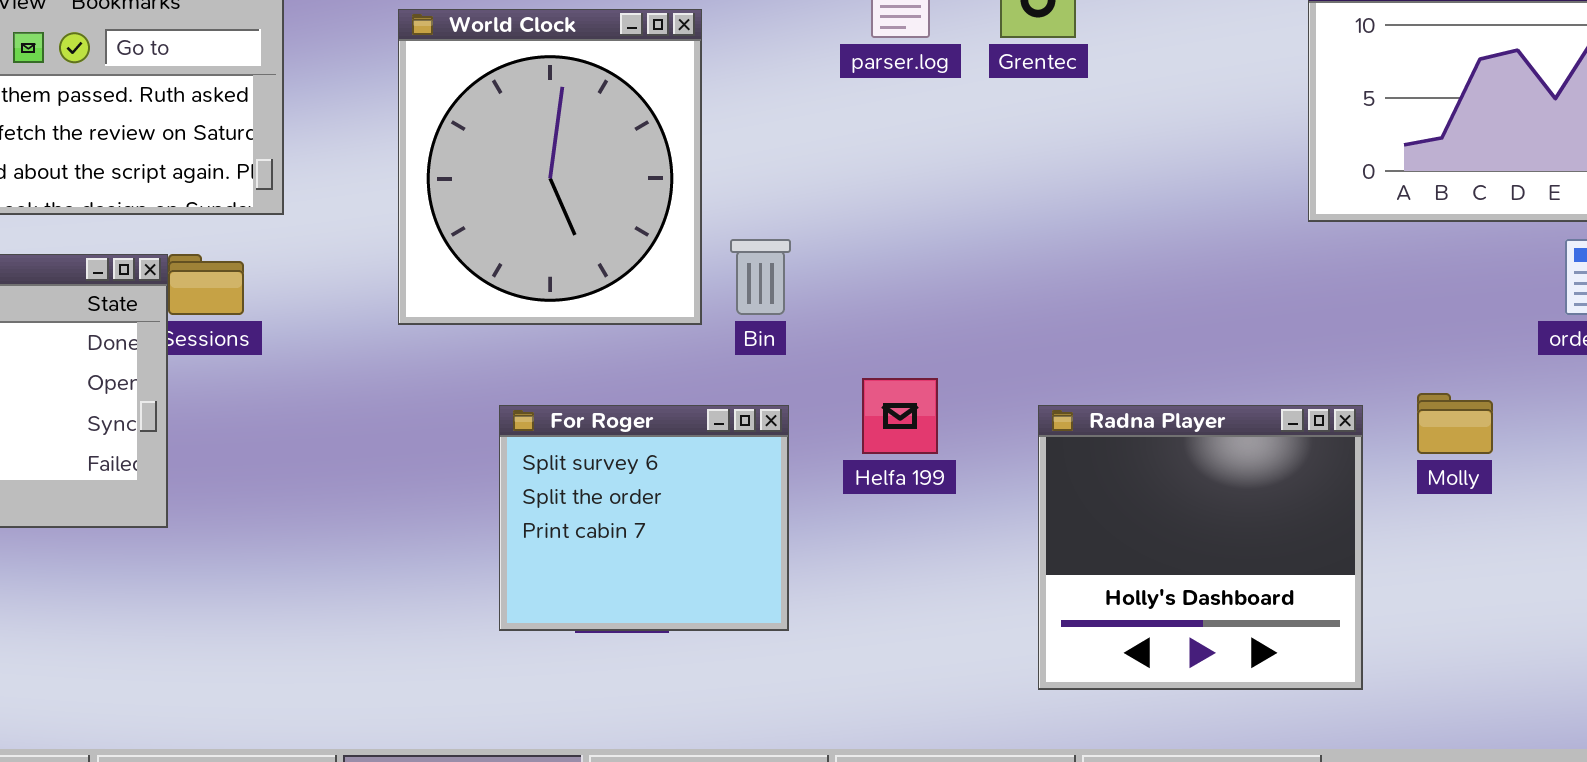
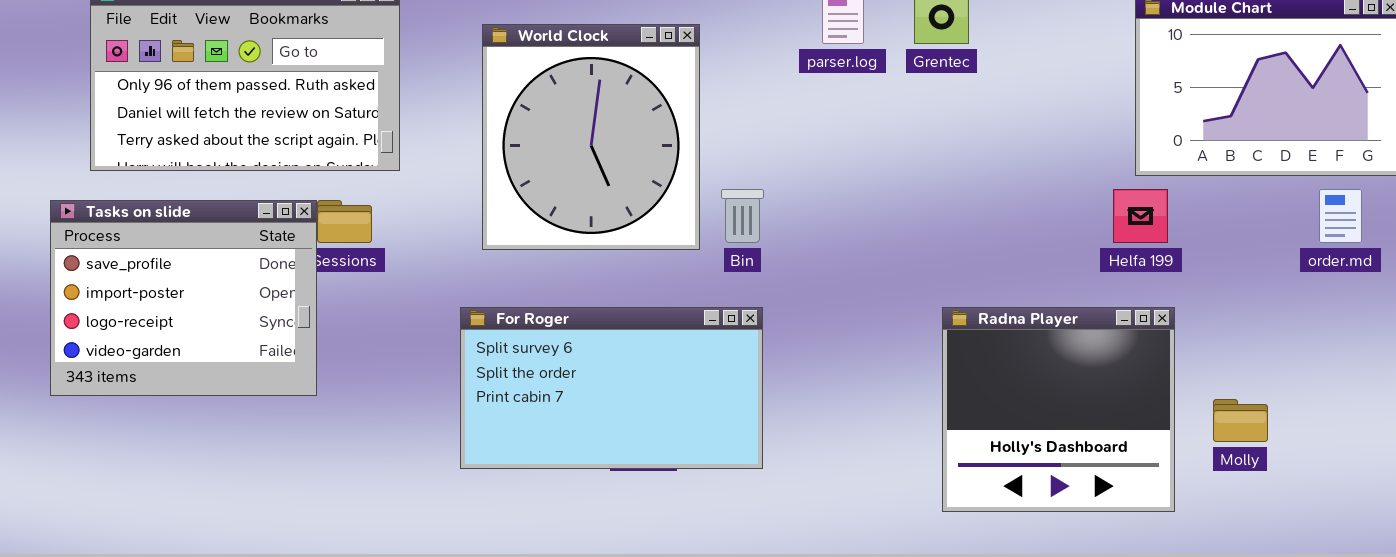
Helfa 199: [862,378,938,454] -> [1113,189,1168,243], moved
Molly: [1417,393,1493,454] -> [1213,399,1268,442], moved
For Roger: [499,405,789,631] -> [460,307,763,469], resized

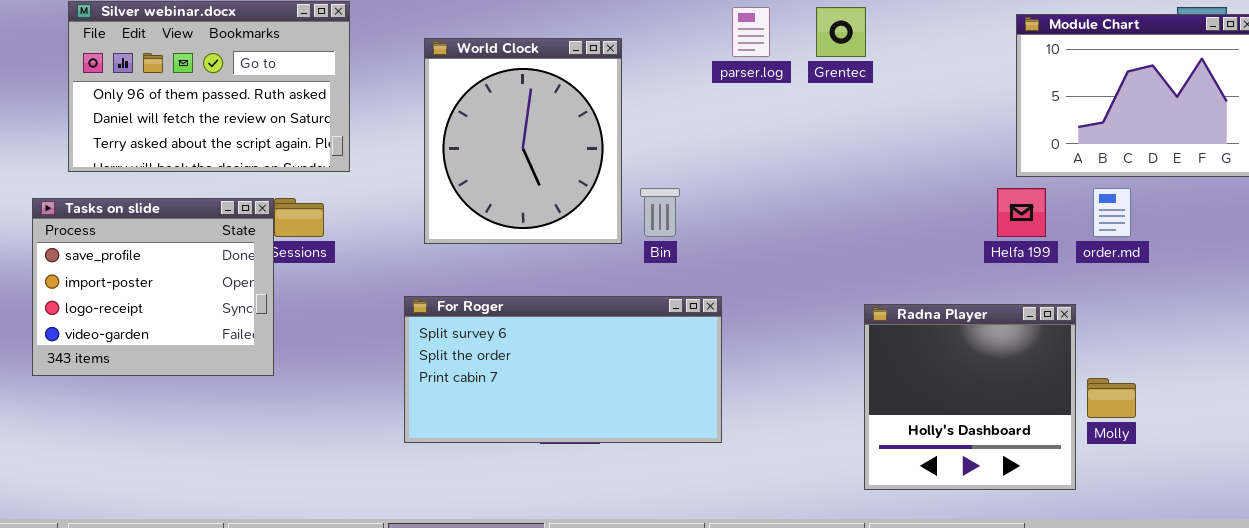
order.md: [1319,189,1362,243] -> [1093,188,1131,237], moved
For Roger: [460,307,763,469] -> [404,296,722,443], resized
Radna Player: [942,307,1175,512] -> [864,304,1076,490], moved

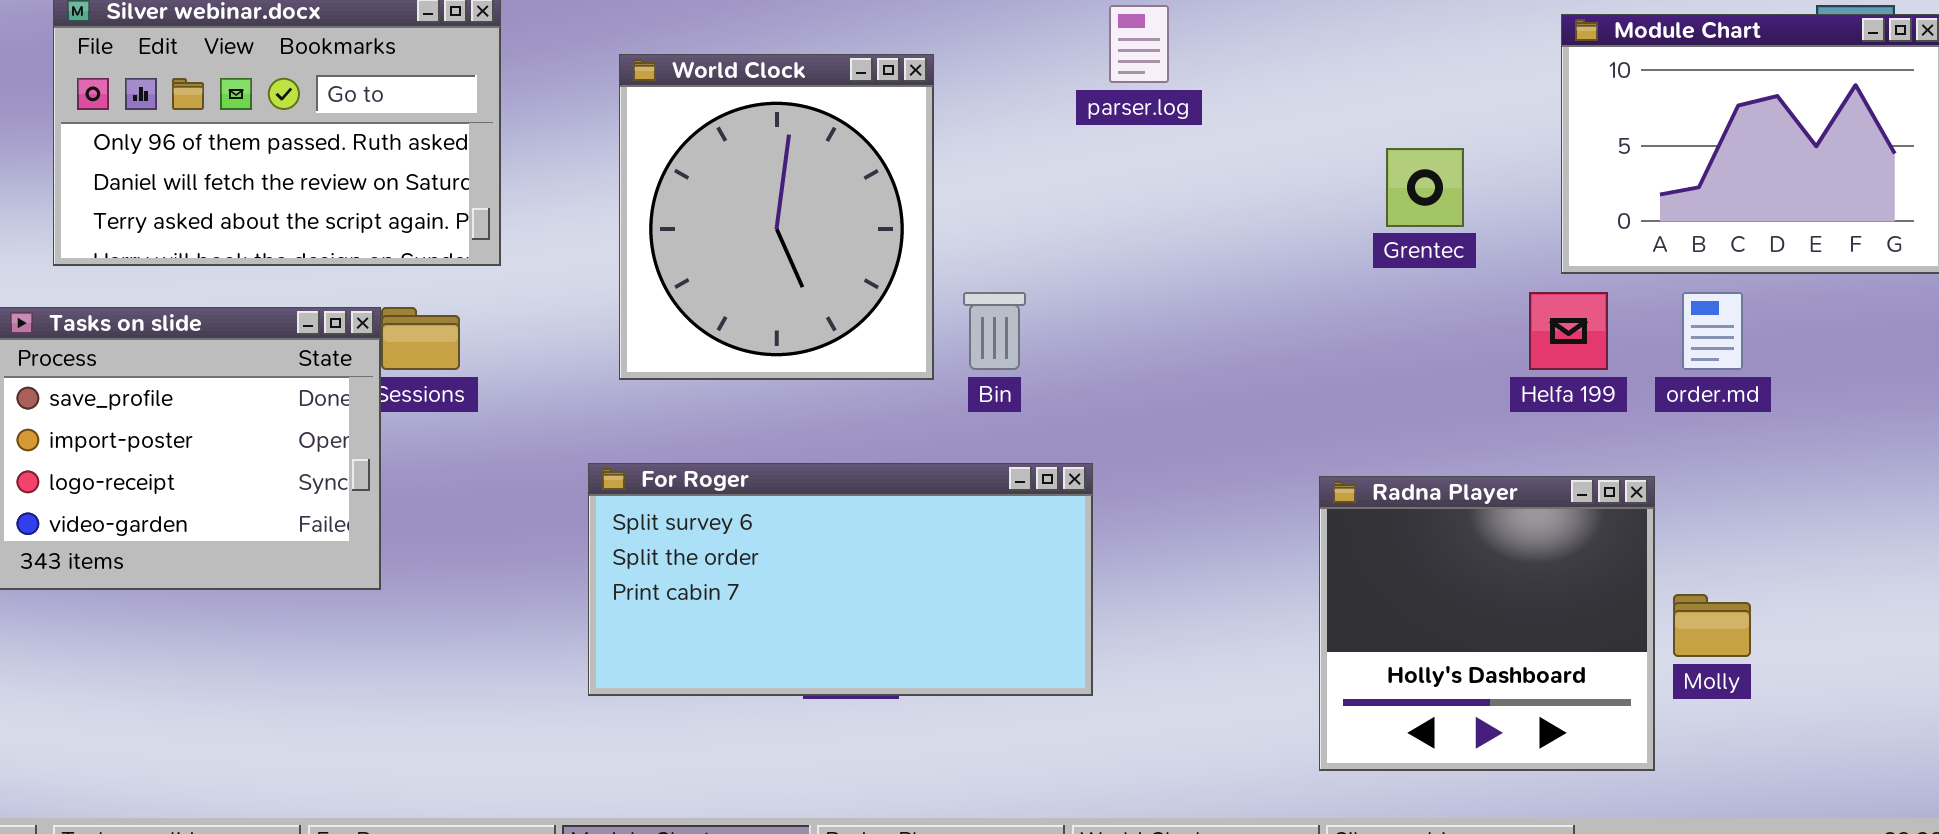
Grentec: [816,7,866,57] -> [1386,148,1464,227], moved

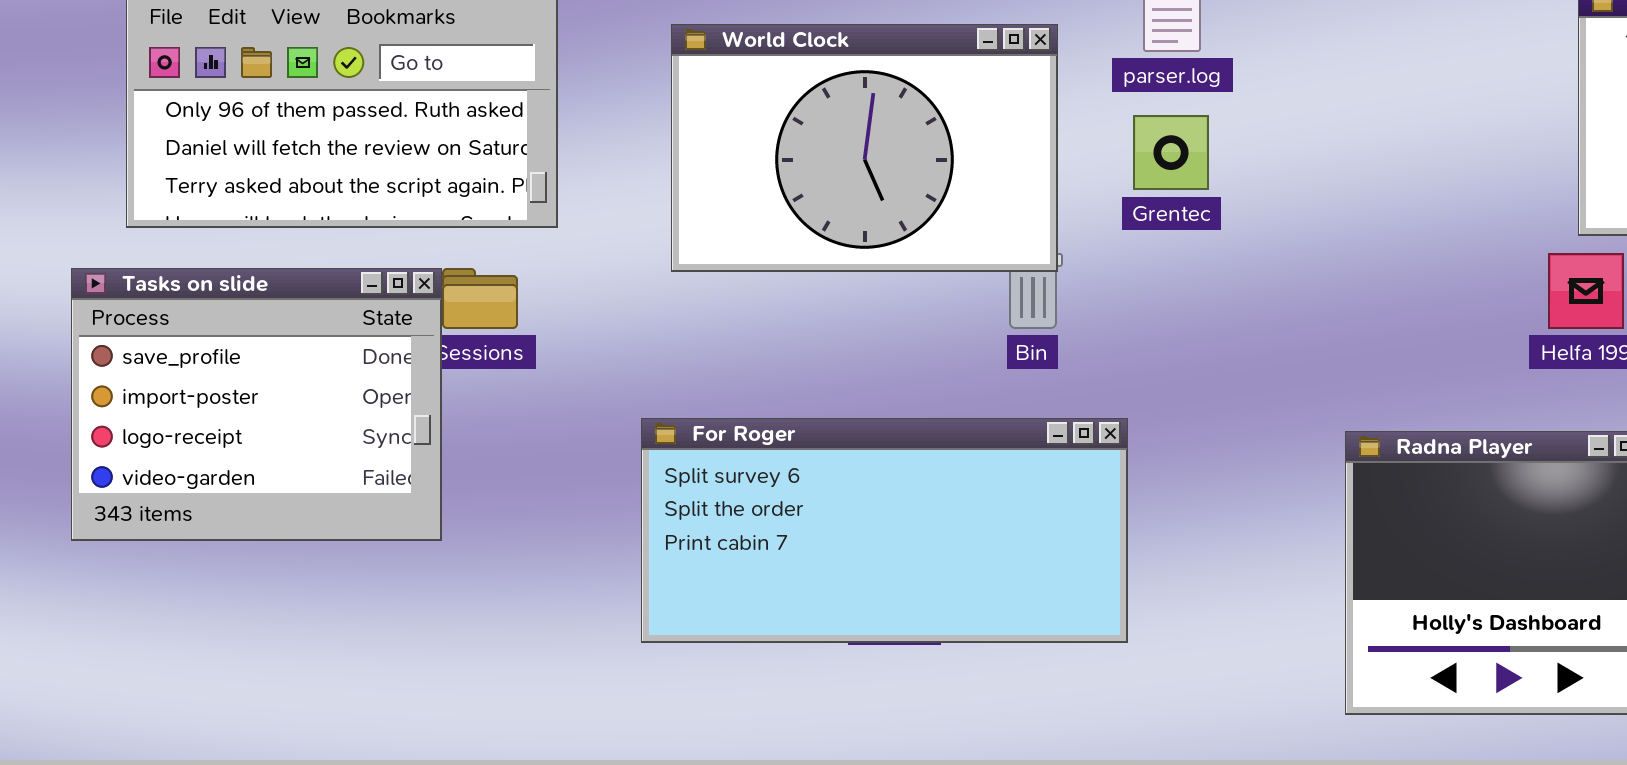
World Clock: [619,54,934,380] -> [671,24,1058,272], resized
Grentec: [1386,148,1464,227] -> [1133,115,1209,190], moved

